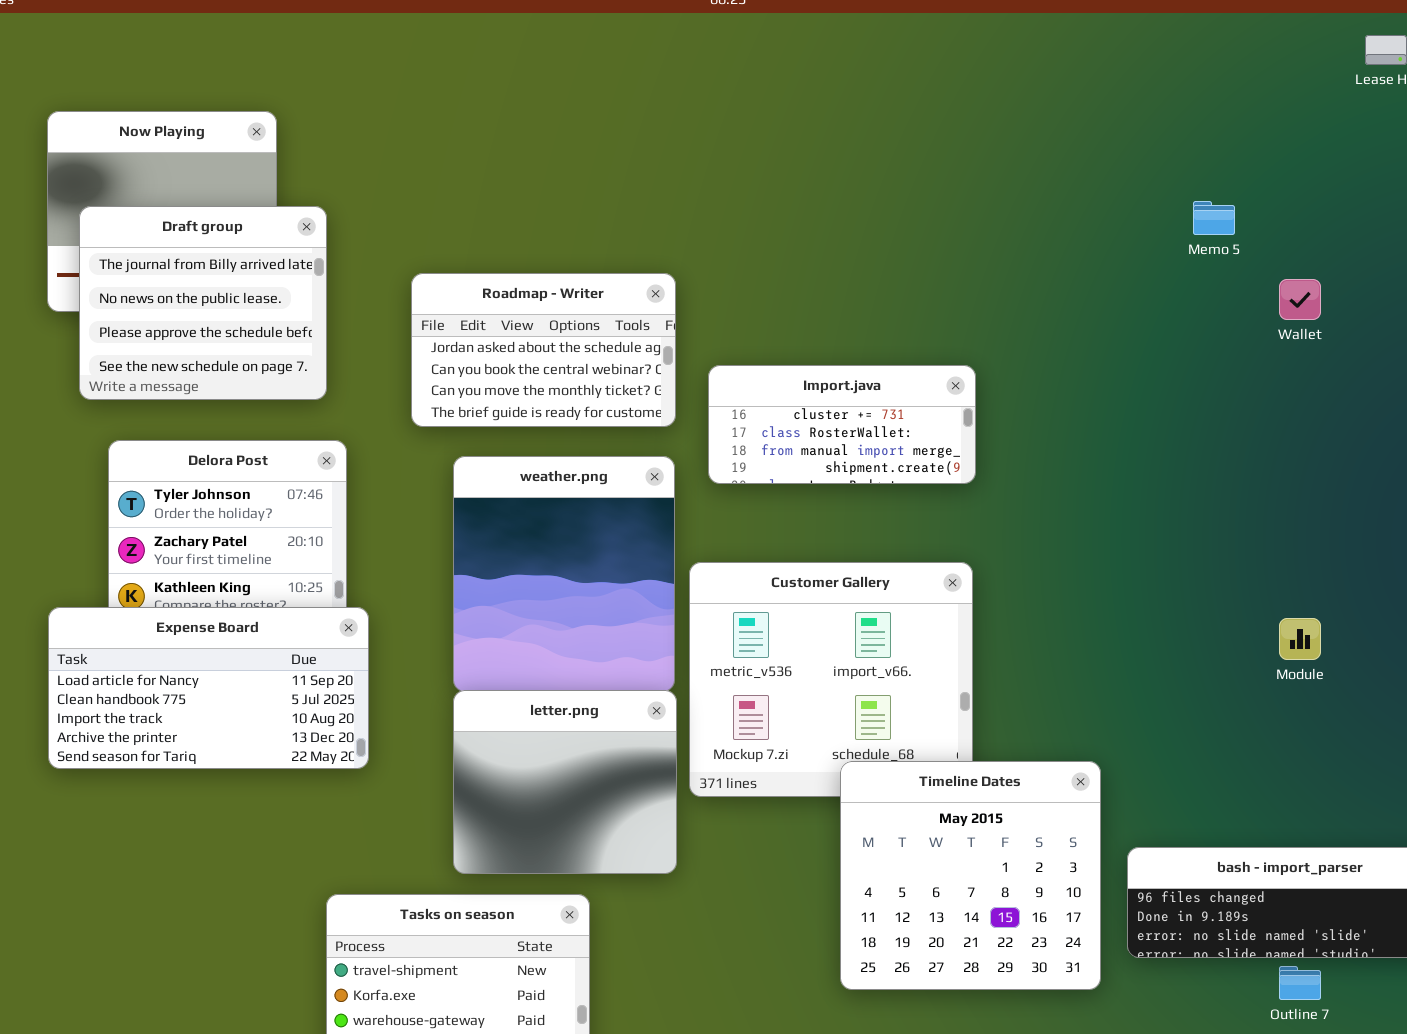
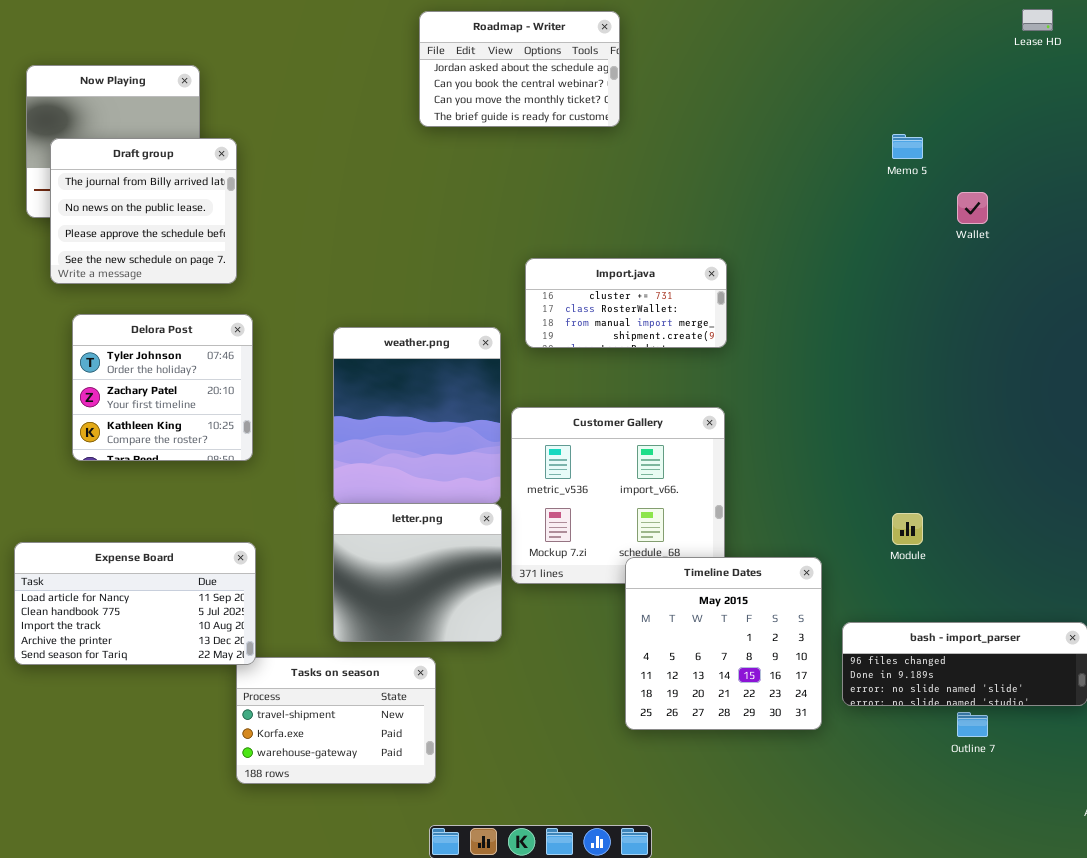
Roadmap - Writer: [411,273,676,427] -> [419,11,620,127], moved
Expense Board: [48,607,369,769] -> [14,542,256,665], moved
Module: [1279,618,1321,660] -> [892,513,923,545], moved

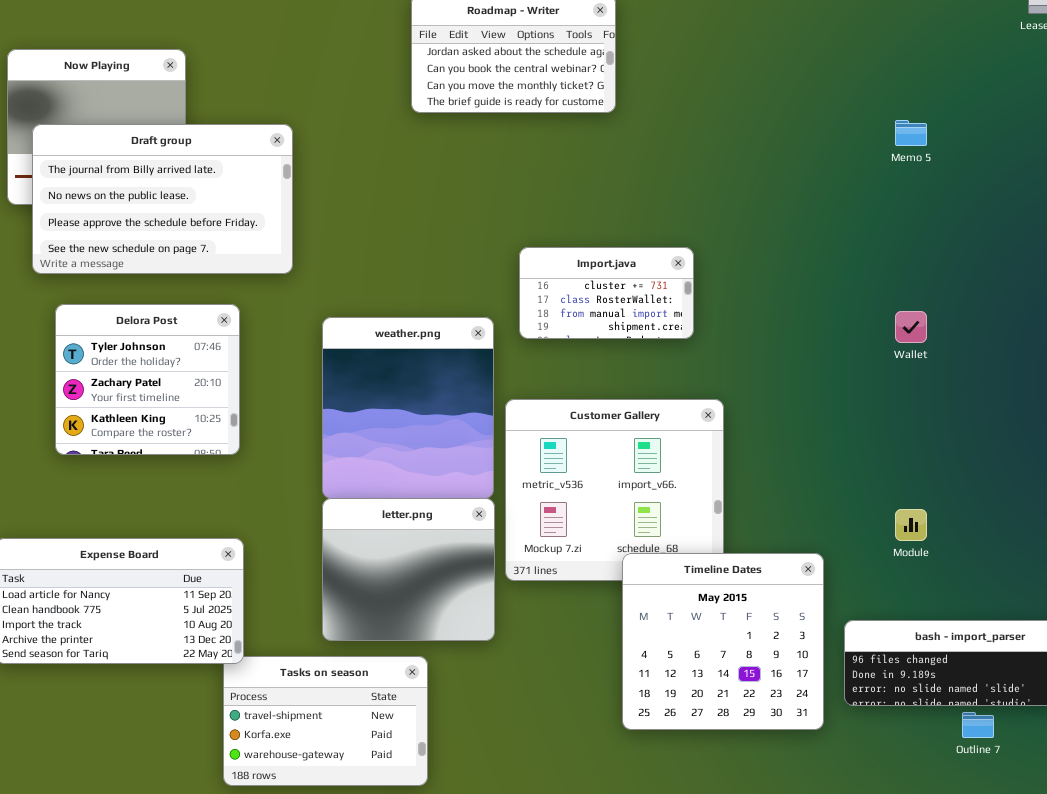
Draft group: [50,138,237,284] -> [32,124,293,274], resized
Wallet: [957,192,988,224] -> [895,311,927,343], moved
Import.java: [525,258,727,348] -> [519,247,694,339], resized

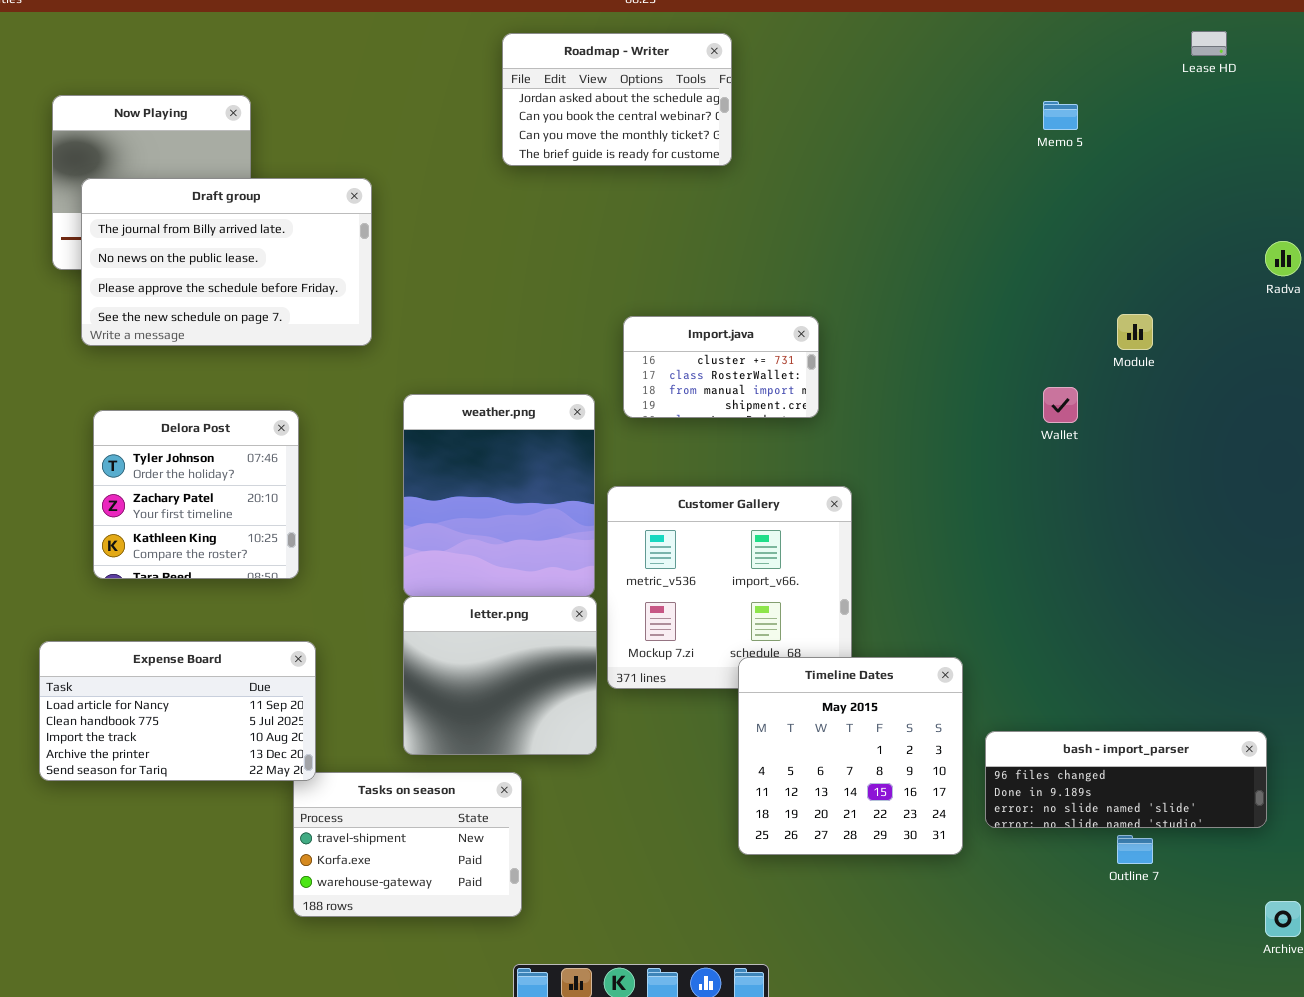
Memo 5: [895,120,927,146] -> [1043,101,1078,130], moved
Delora Post: [55,304,240,455] -> [93,410,299,579], moved
Module: [895,509,927,541] -> [1117,314,1153,350], moved

